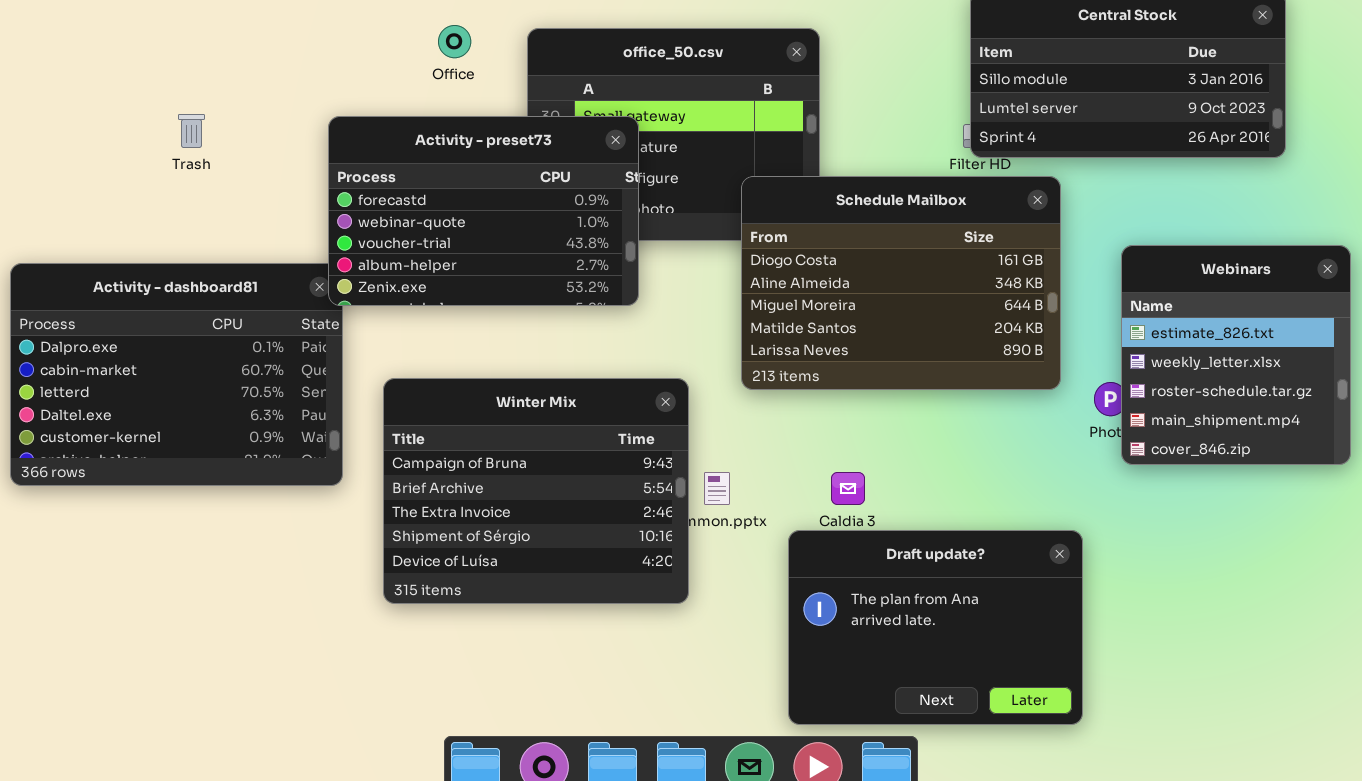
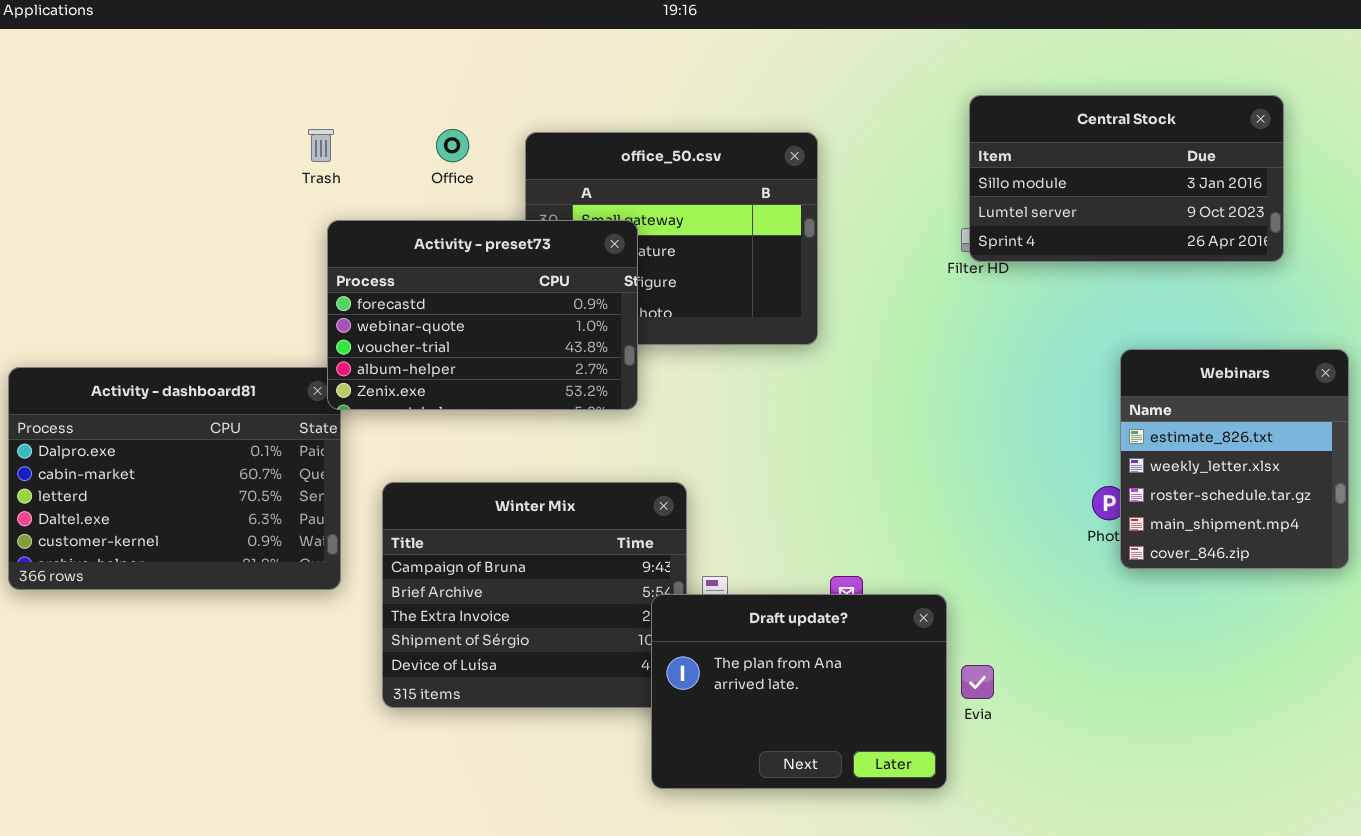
Trash: [178,114,205,148] -> [308,129,334,162], moved
Schedule Mailbox: [741,176,1061,390] -> none, closed
Draft update?: [788,530,1083,725] -> [651,594,947,789], moved

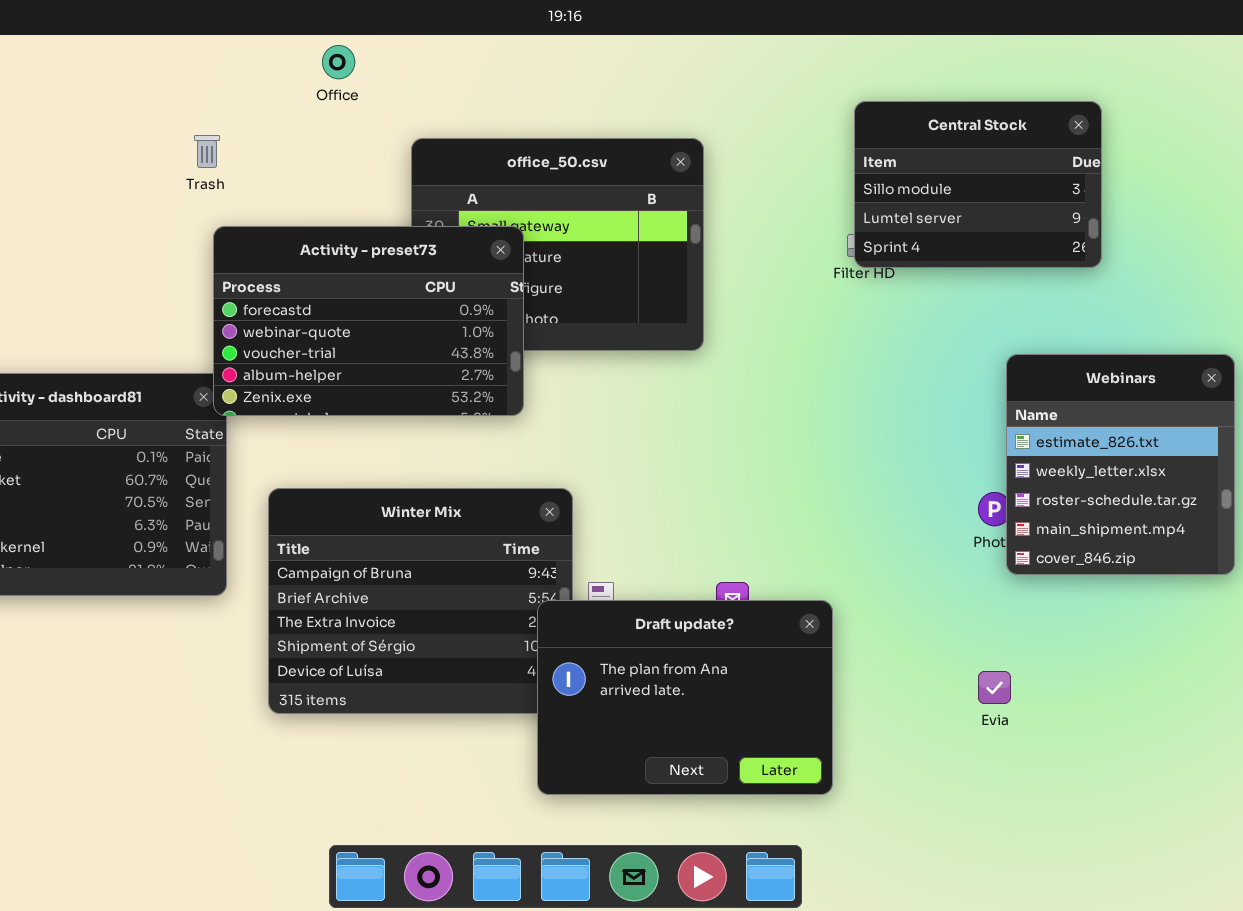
Central Stock: [969,95,1284,262] -> [854,101,1102,268], resized
Office: [436,129,469,162] -> [322,45,355,79], moved
Evia: [961,665,994,699] -> [978,671,1011,704], moved

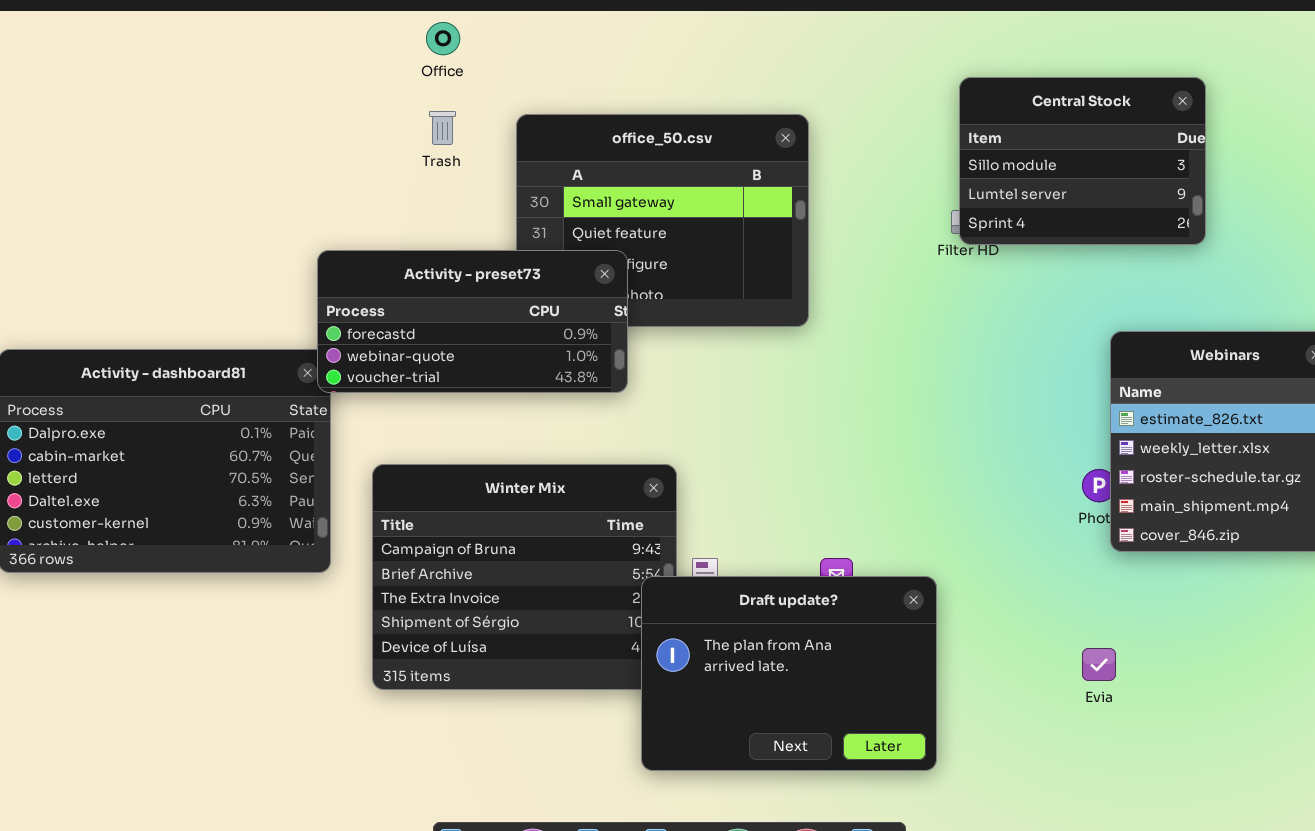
Trash: [194,135,220,168] -> [429,111,456,145], moved
Activity - preset73: [213,226,524,416] -> [317,250,628,393], resized

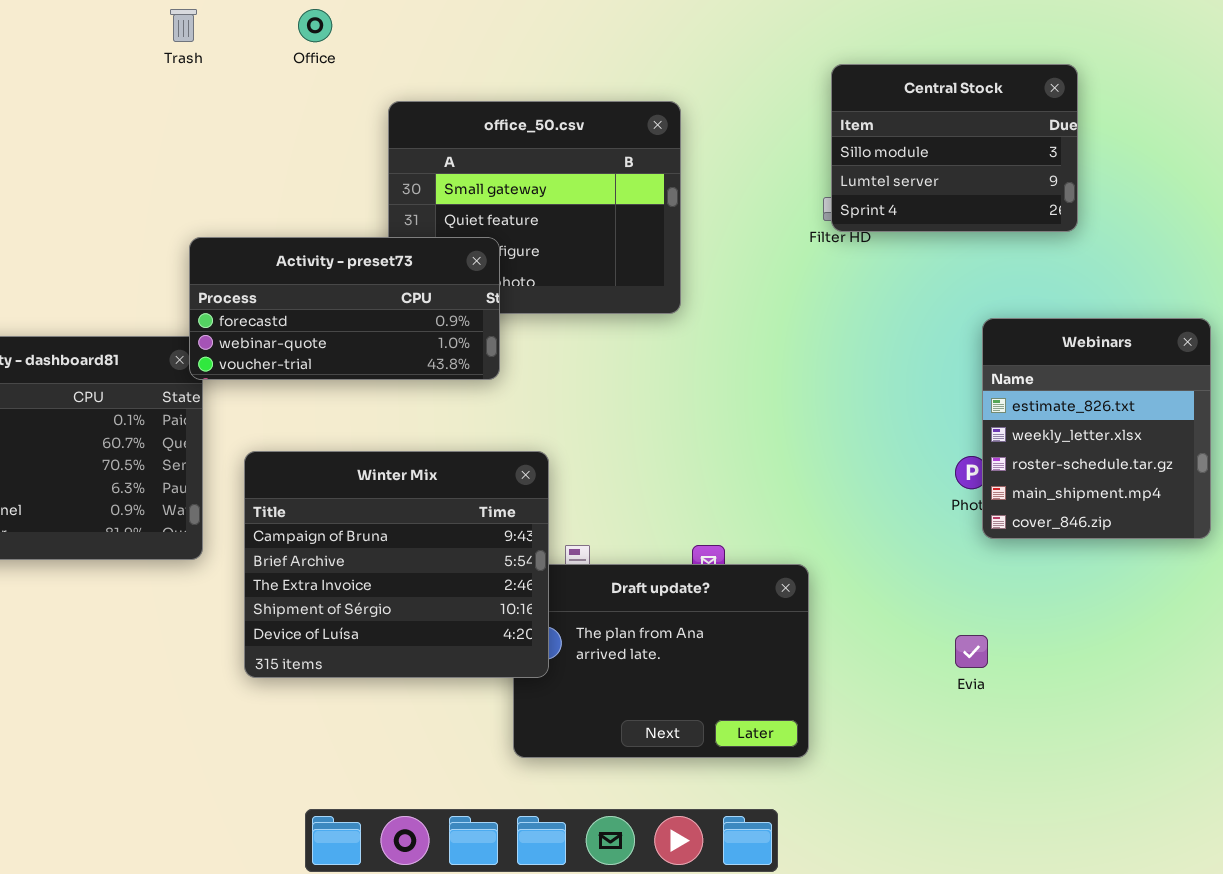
Trash: [429,111,456,145] -> [170,9,197,42], moved
Winter Mix: [372,464,677,690] -> [244,451,549,678], raised

